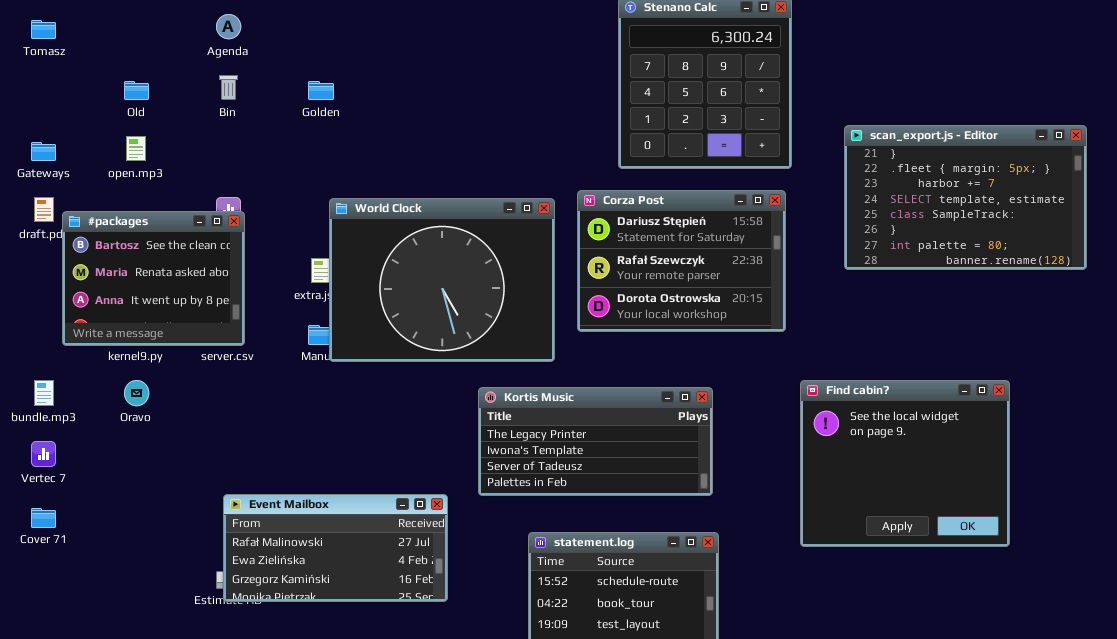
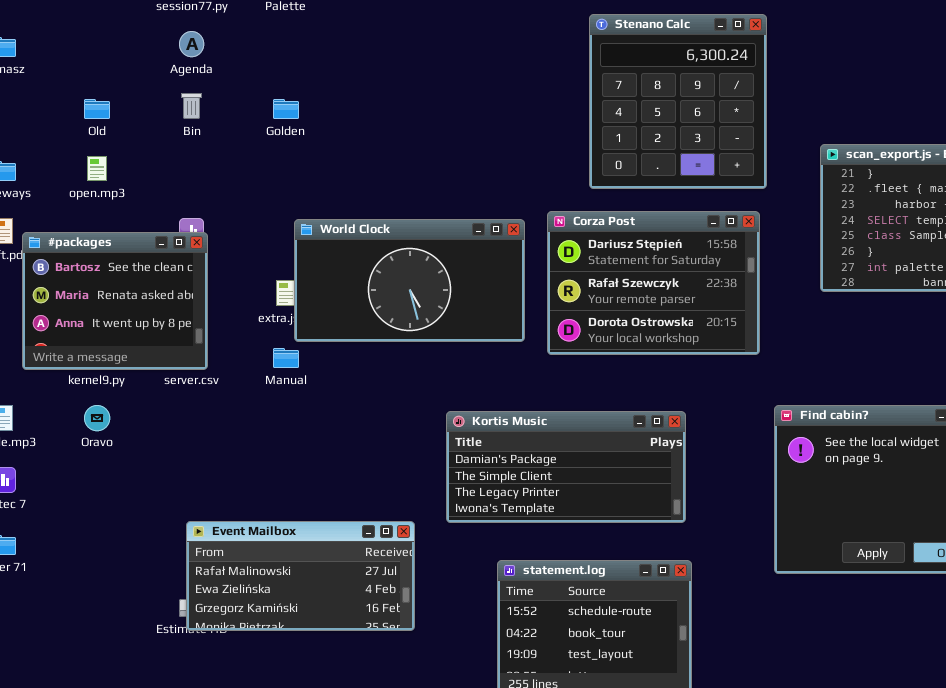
World Clock: [329,198,555,362] -> [294,219,525,342], resized
Kortis Music: [478,387,713,496] -> [446,411,686,523], scrolled up 2 rows

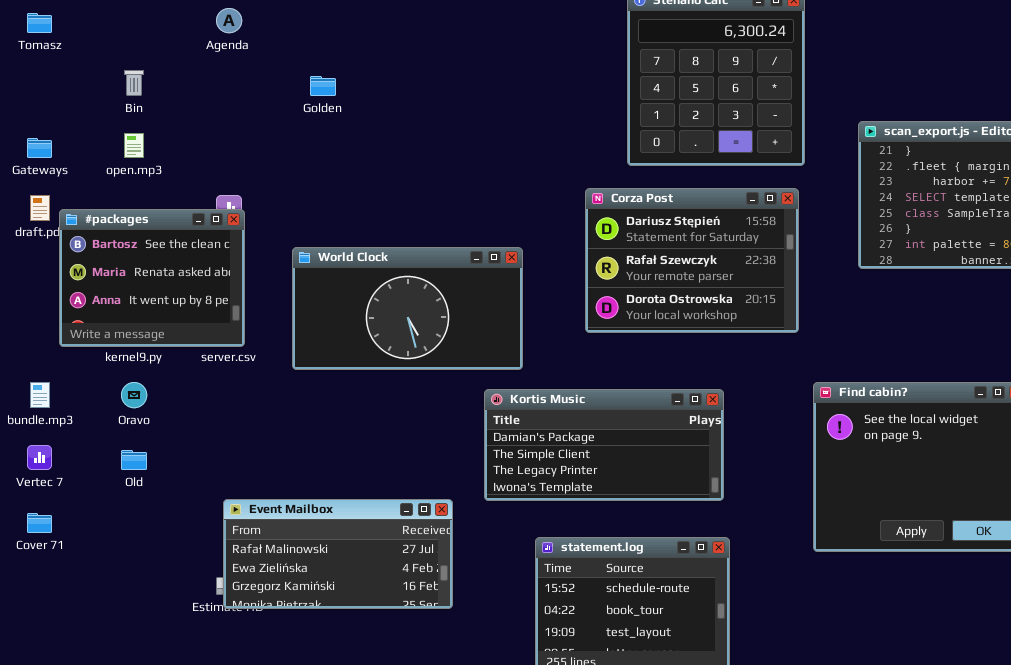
Bin: [181,93,202,119] -> [124,70,144,96], moved
Old: [84,99,110,119] -> [121,450,147,470], moved
World Clock: [294,219,525,342] -> [292,247,523,370], moved

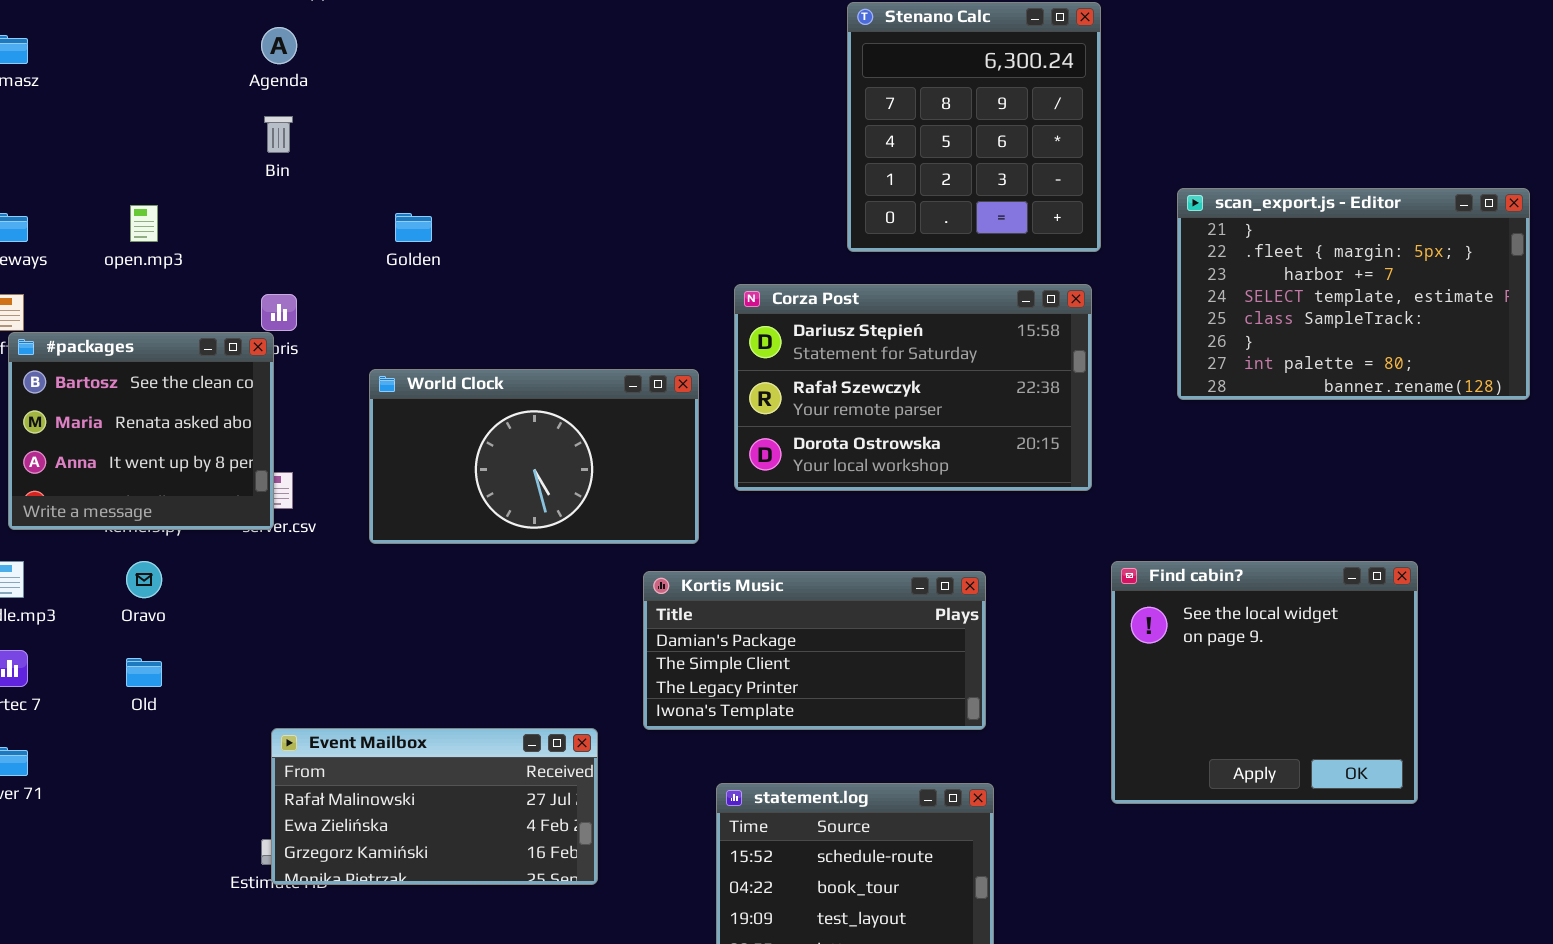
Bin: [124,70,144,96] -> [264,116,293,153], moved
Golden: [310,76,336,96] -> [395,213,432,242], moved
Corza Post: [585,188,799,333] -> [734,284,1092,491], resized
#packages: [59,209,245,347] -> [8,332,274,530], moved

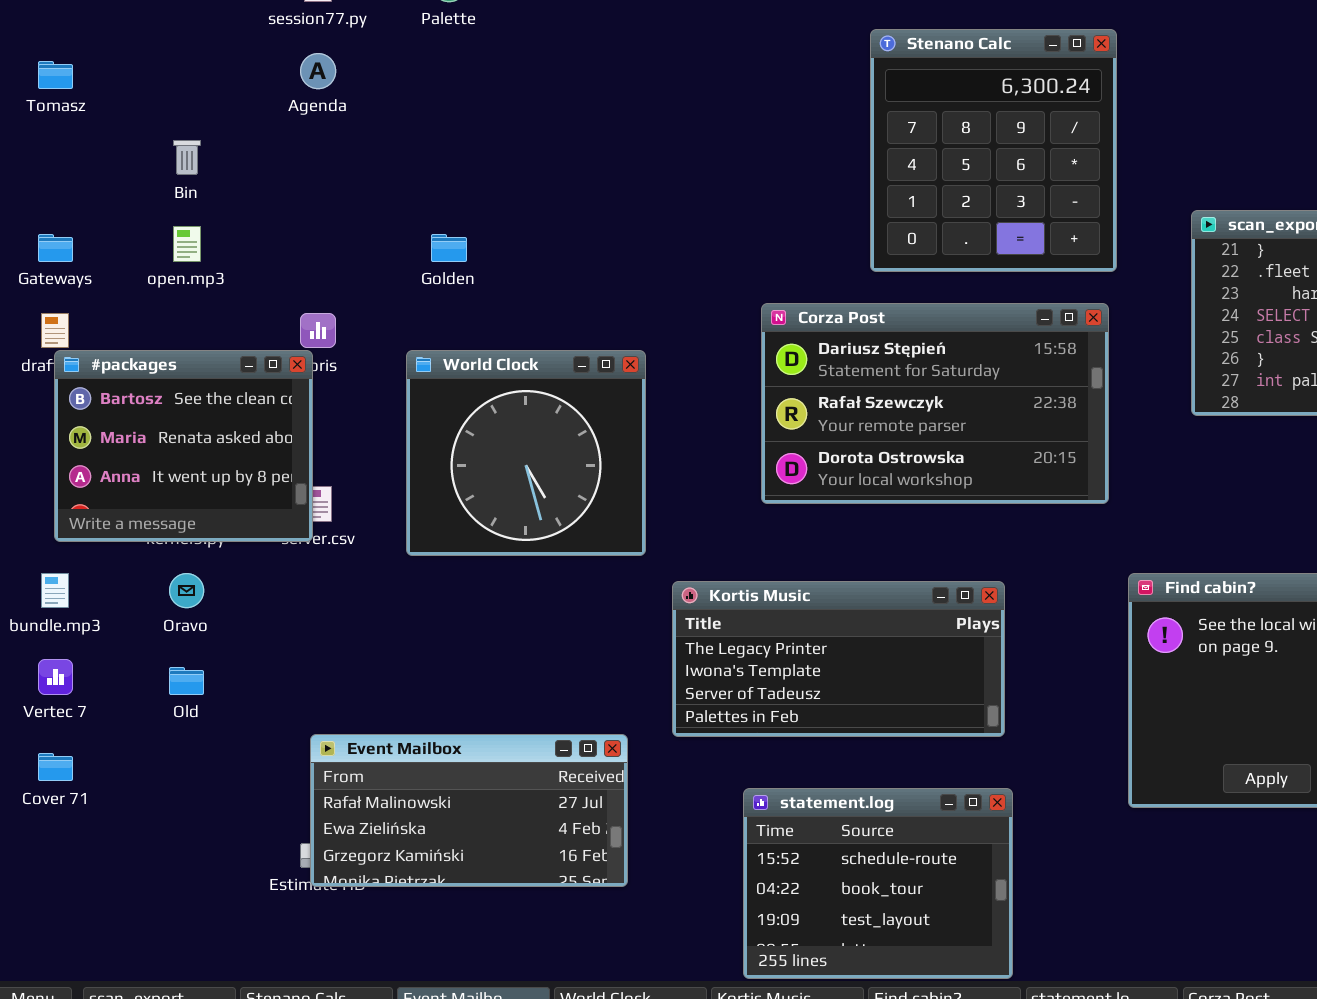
Bin: [264,116,293,153] -> [173,140,201,175], moved
World Clock: [369,369,699,544] -> [406,350,646,556], resized
Kortis Music: [643,571,986,730] -> [672,581,1005,737], scrolled down 2 rows

